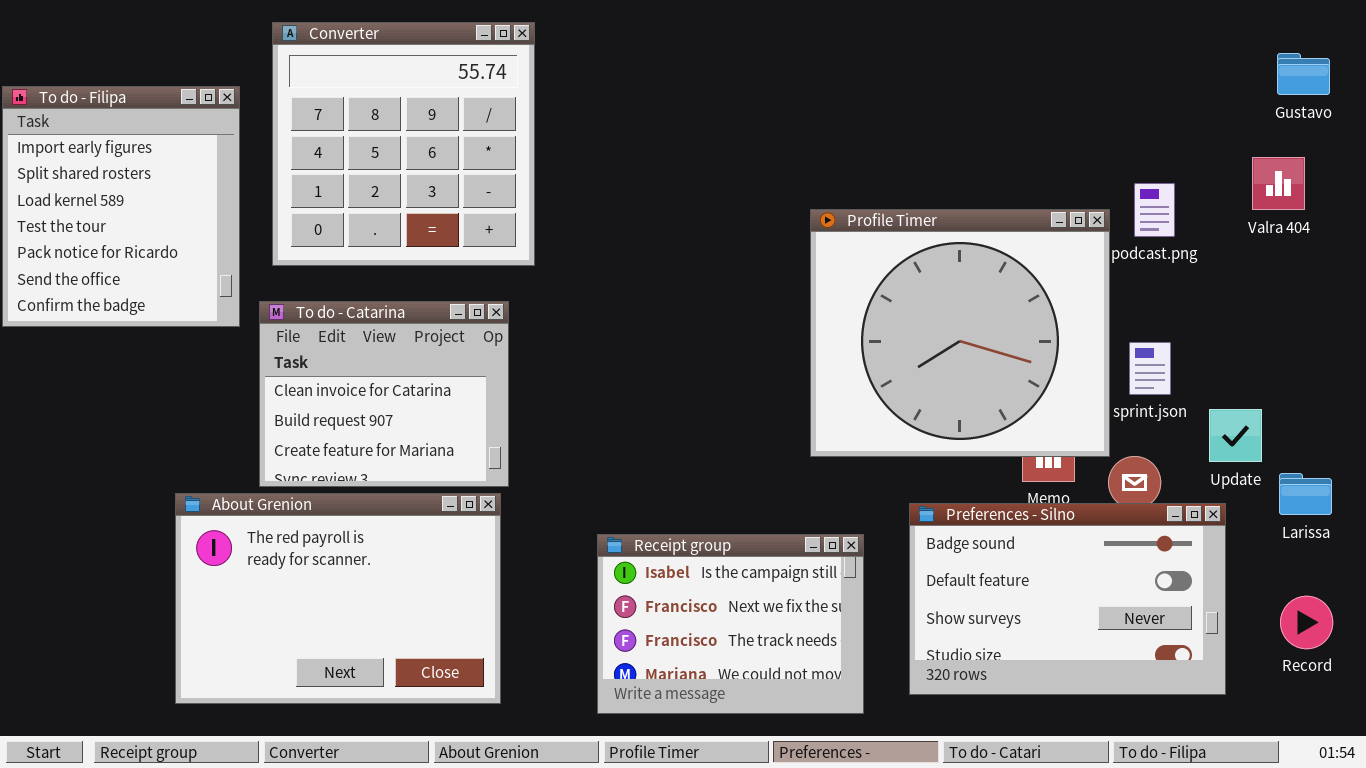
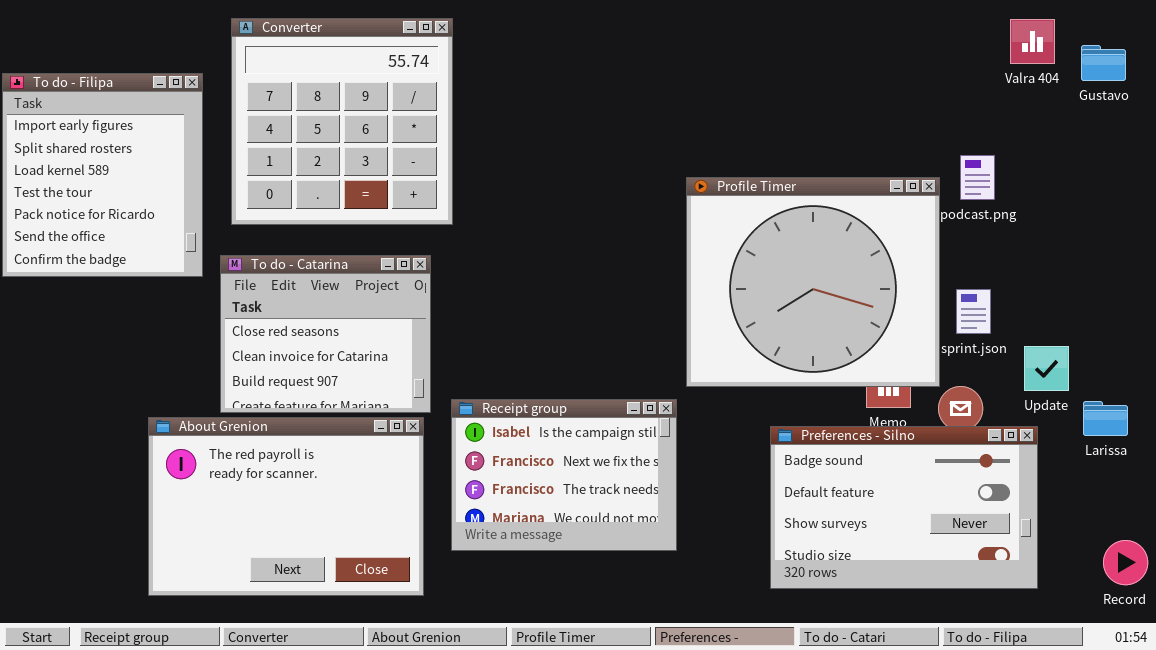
Valra 404: [1252,157,1305,210] -> [1010,19,1055,64], moved
To do - Catarina: [259,301,509,487] -> [220,255,431,413], scrolled up 1 row
Receipt group: [597,534,864,714] -> [451,399,677,551], moved
Record: [1280,596,1333,649] -> [1103,540,1148,585], moved

